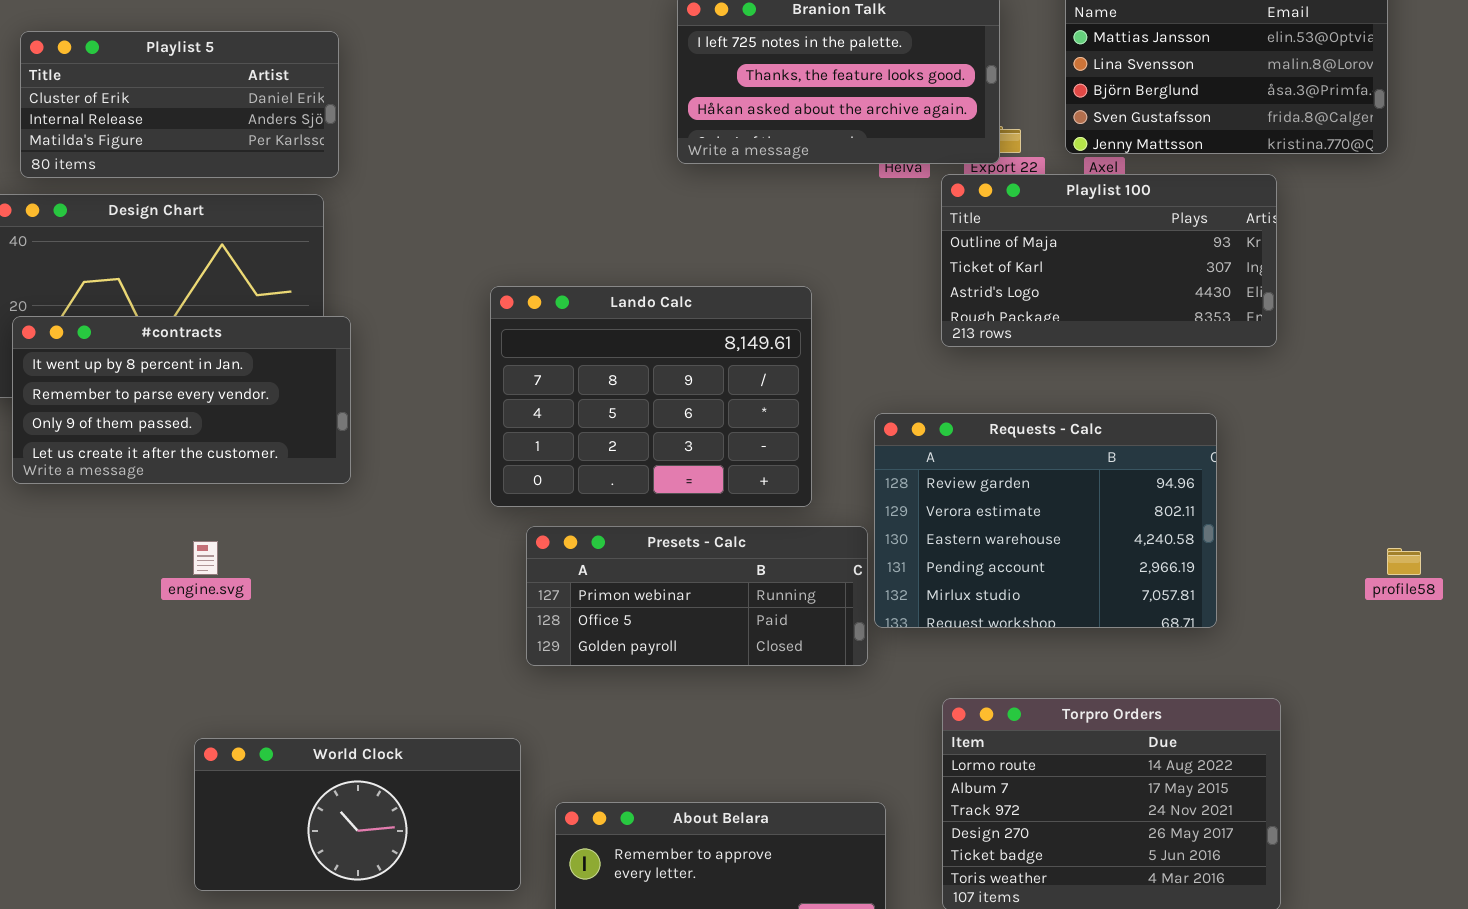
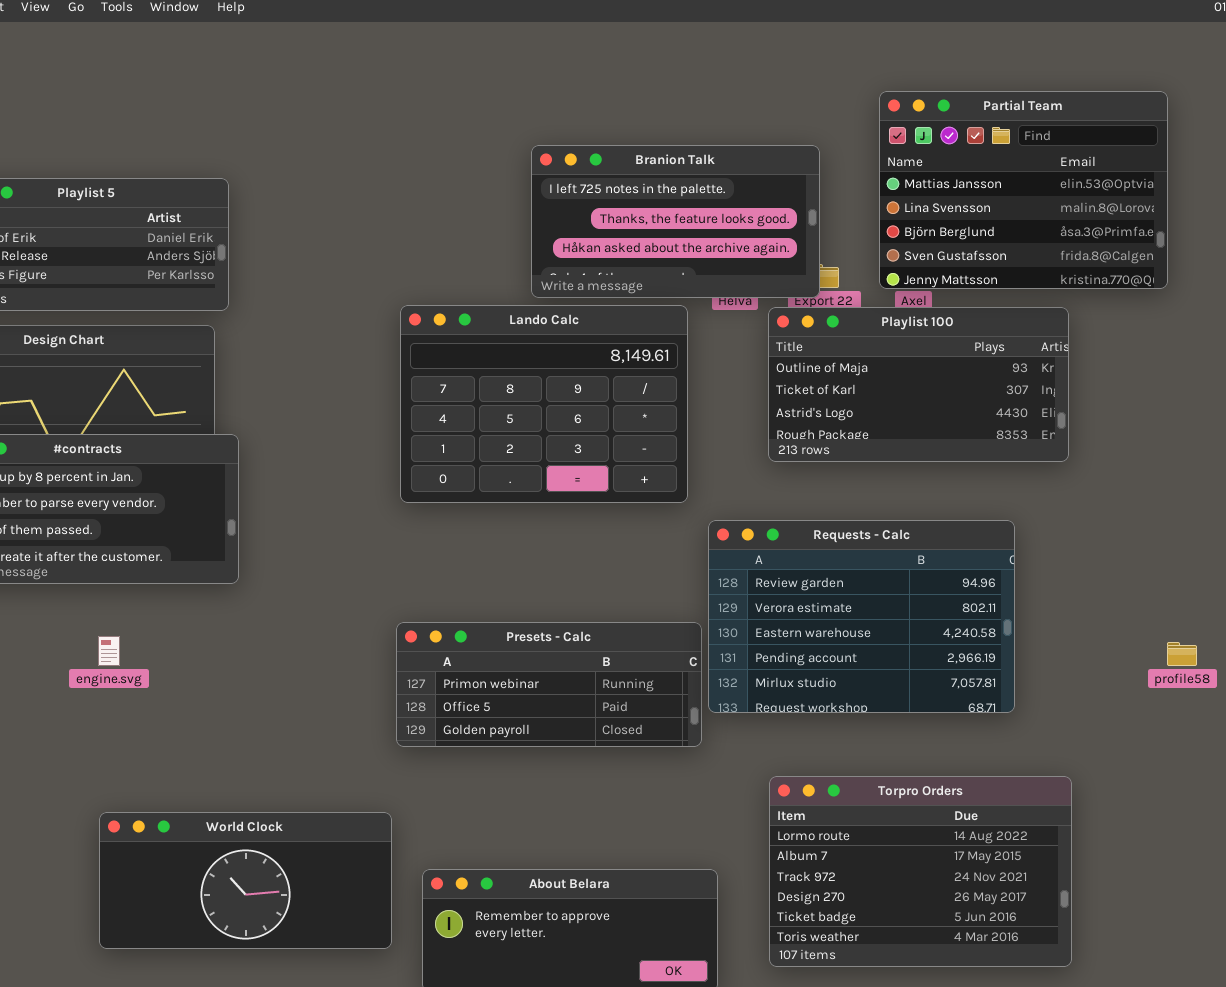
Lando Calc: [490,286,812,507] -> [400,305,688,503], moved

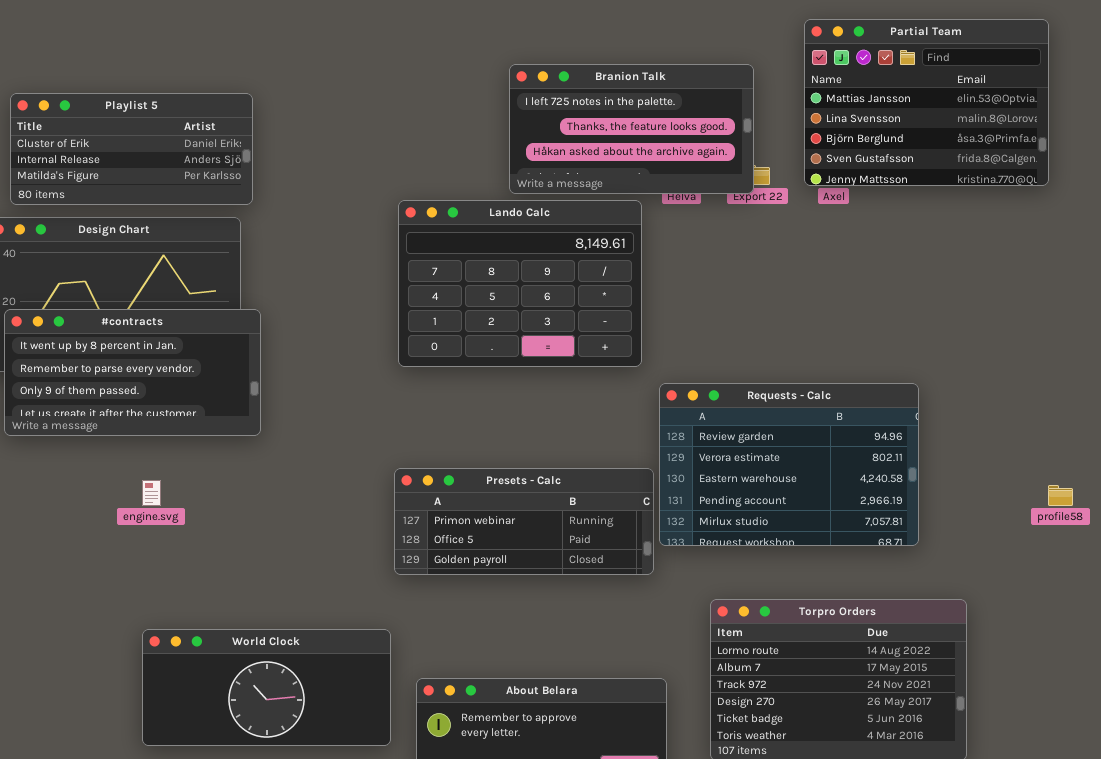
Playlist 100: [768,307,1069,462] -> none, closed

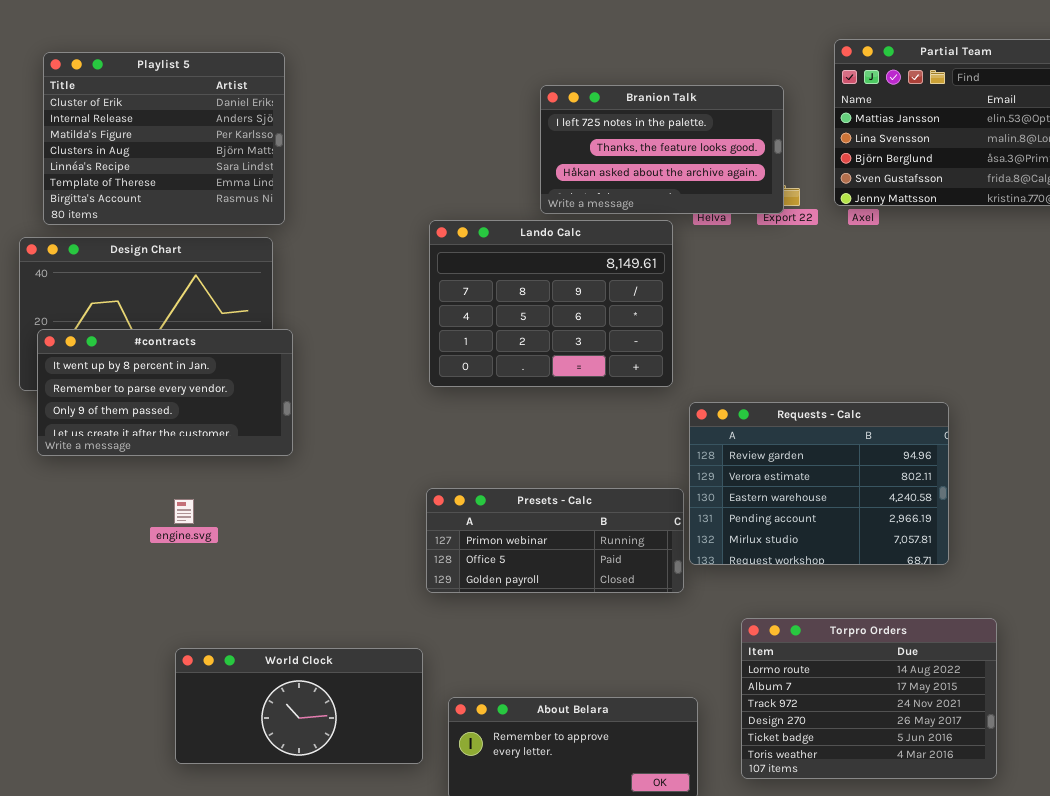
Playlist 5: [10,93,253,205] -> [43,52,285,225], resized

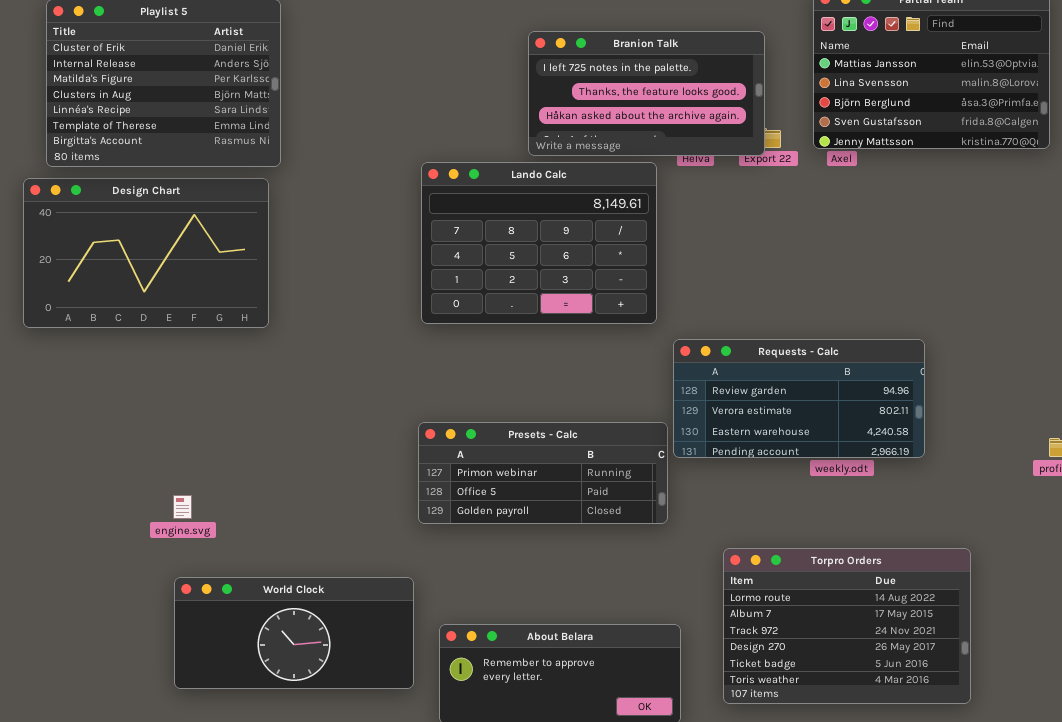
#contracts: [37,329,293,456] -> none, closed
Requests - Calc: [689,402,949,565] -> [673,339,925,458], resized
engine.svg: [174,499,194,524] -> [173,495,192,519], moved

